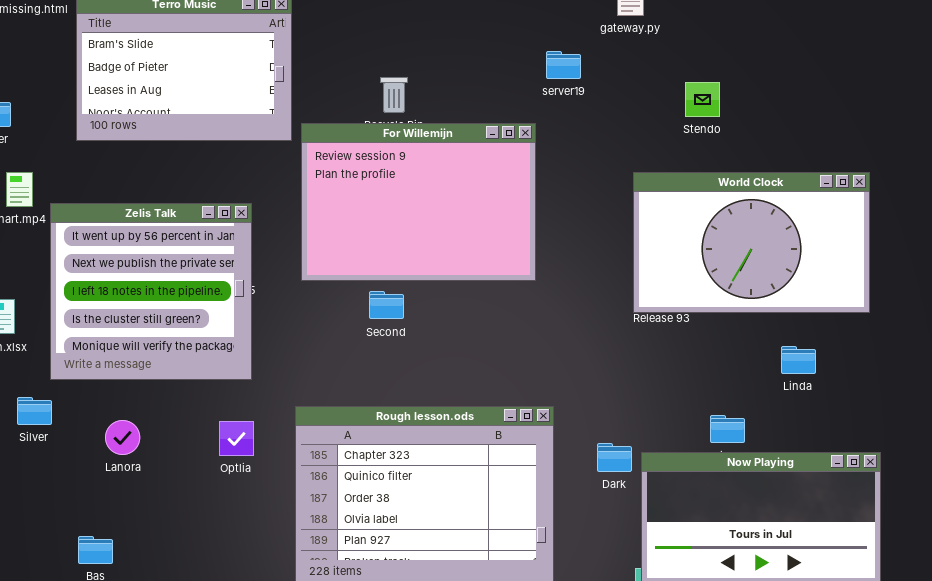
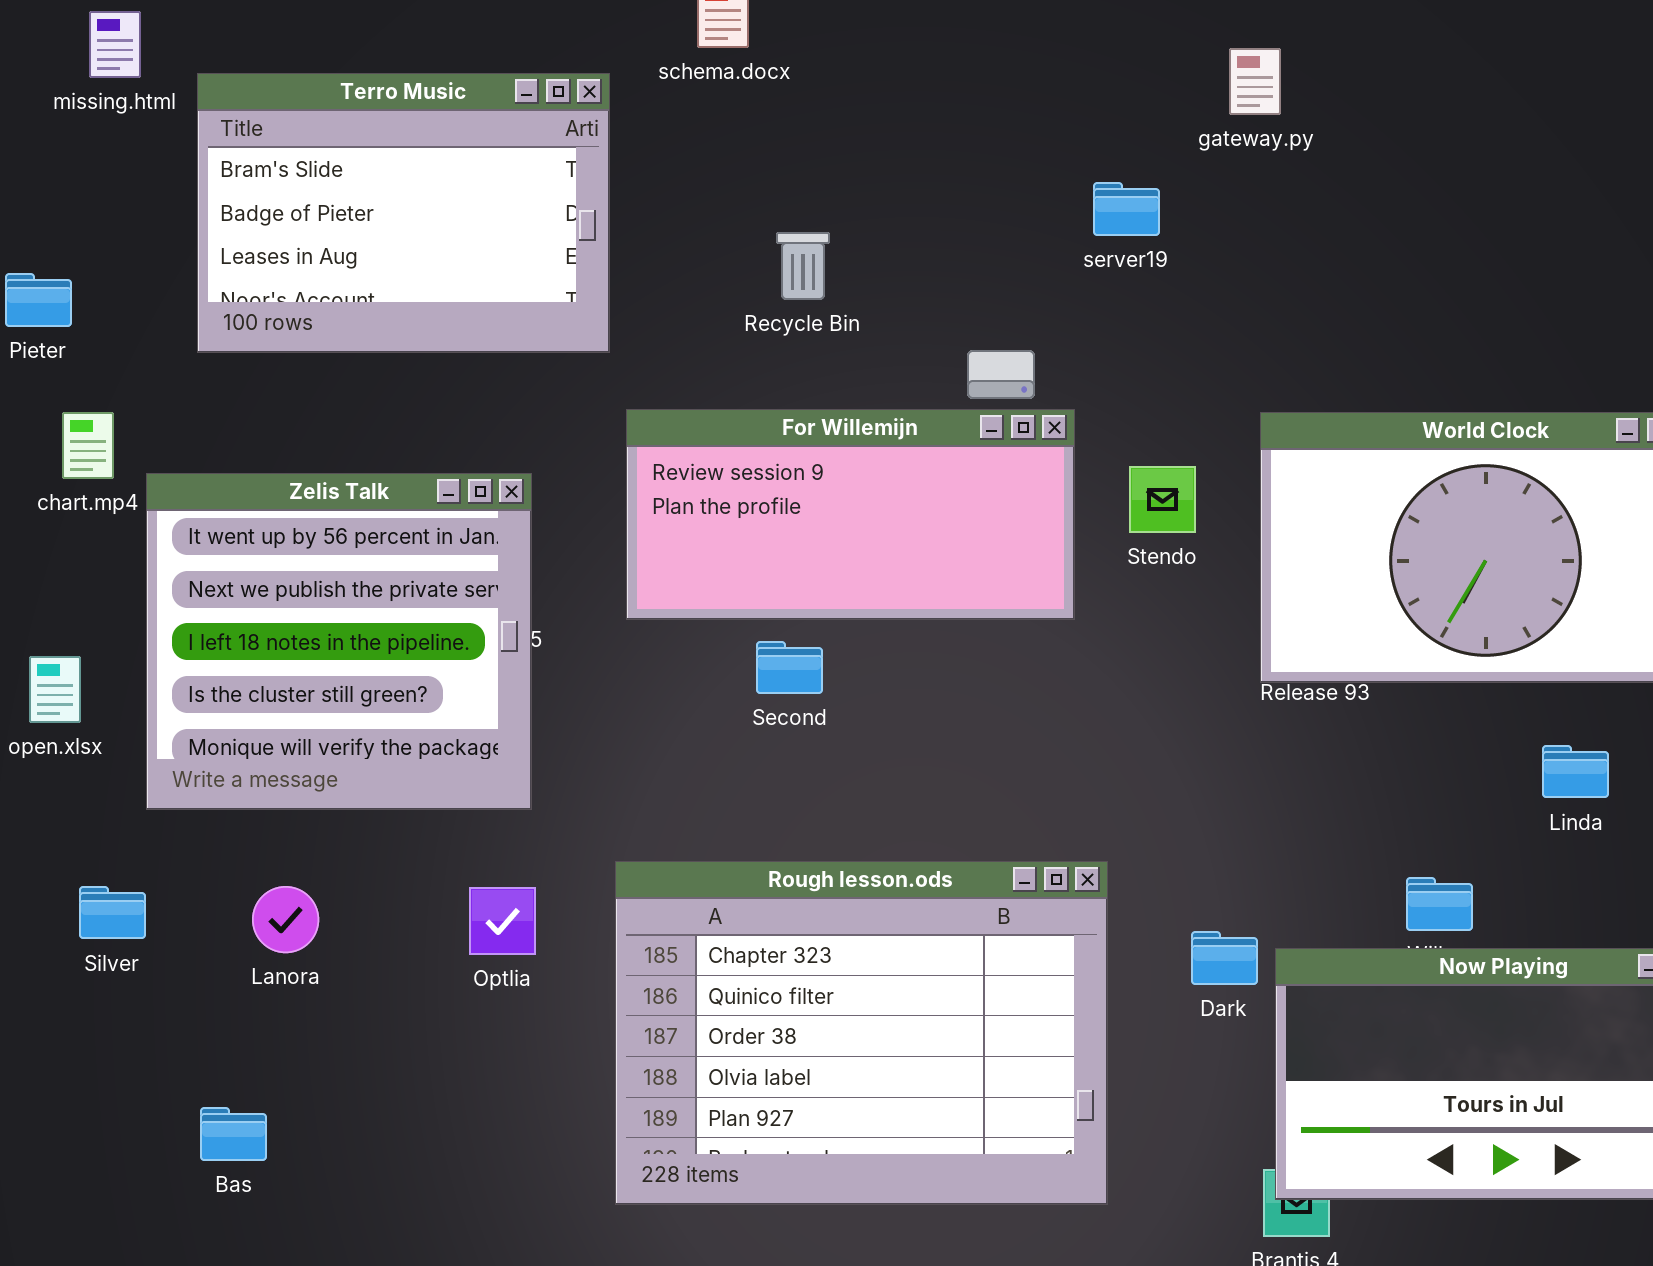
Stendo: [685,82,720,117] -> [1129,466,1196,533], moved
For Willemijn: [301,123,536,281] -> [626,409,1075,620], resized
Silver: [17,397,52,425] -> [79,886,146,939], moved

